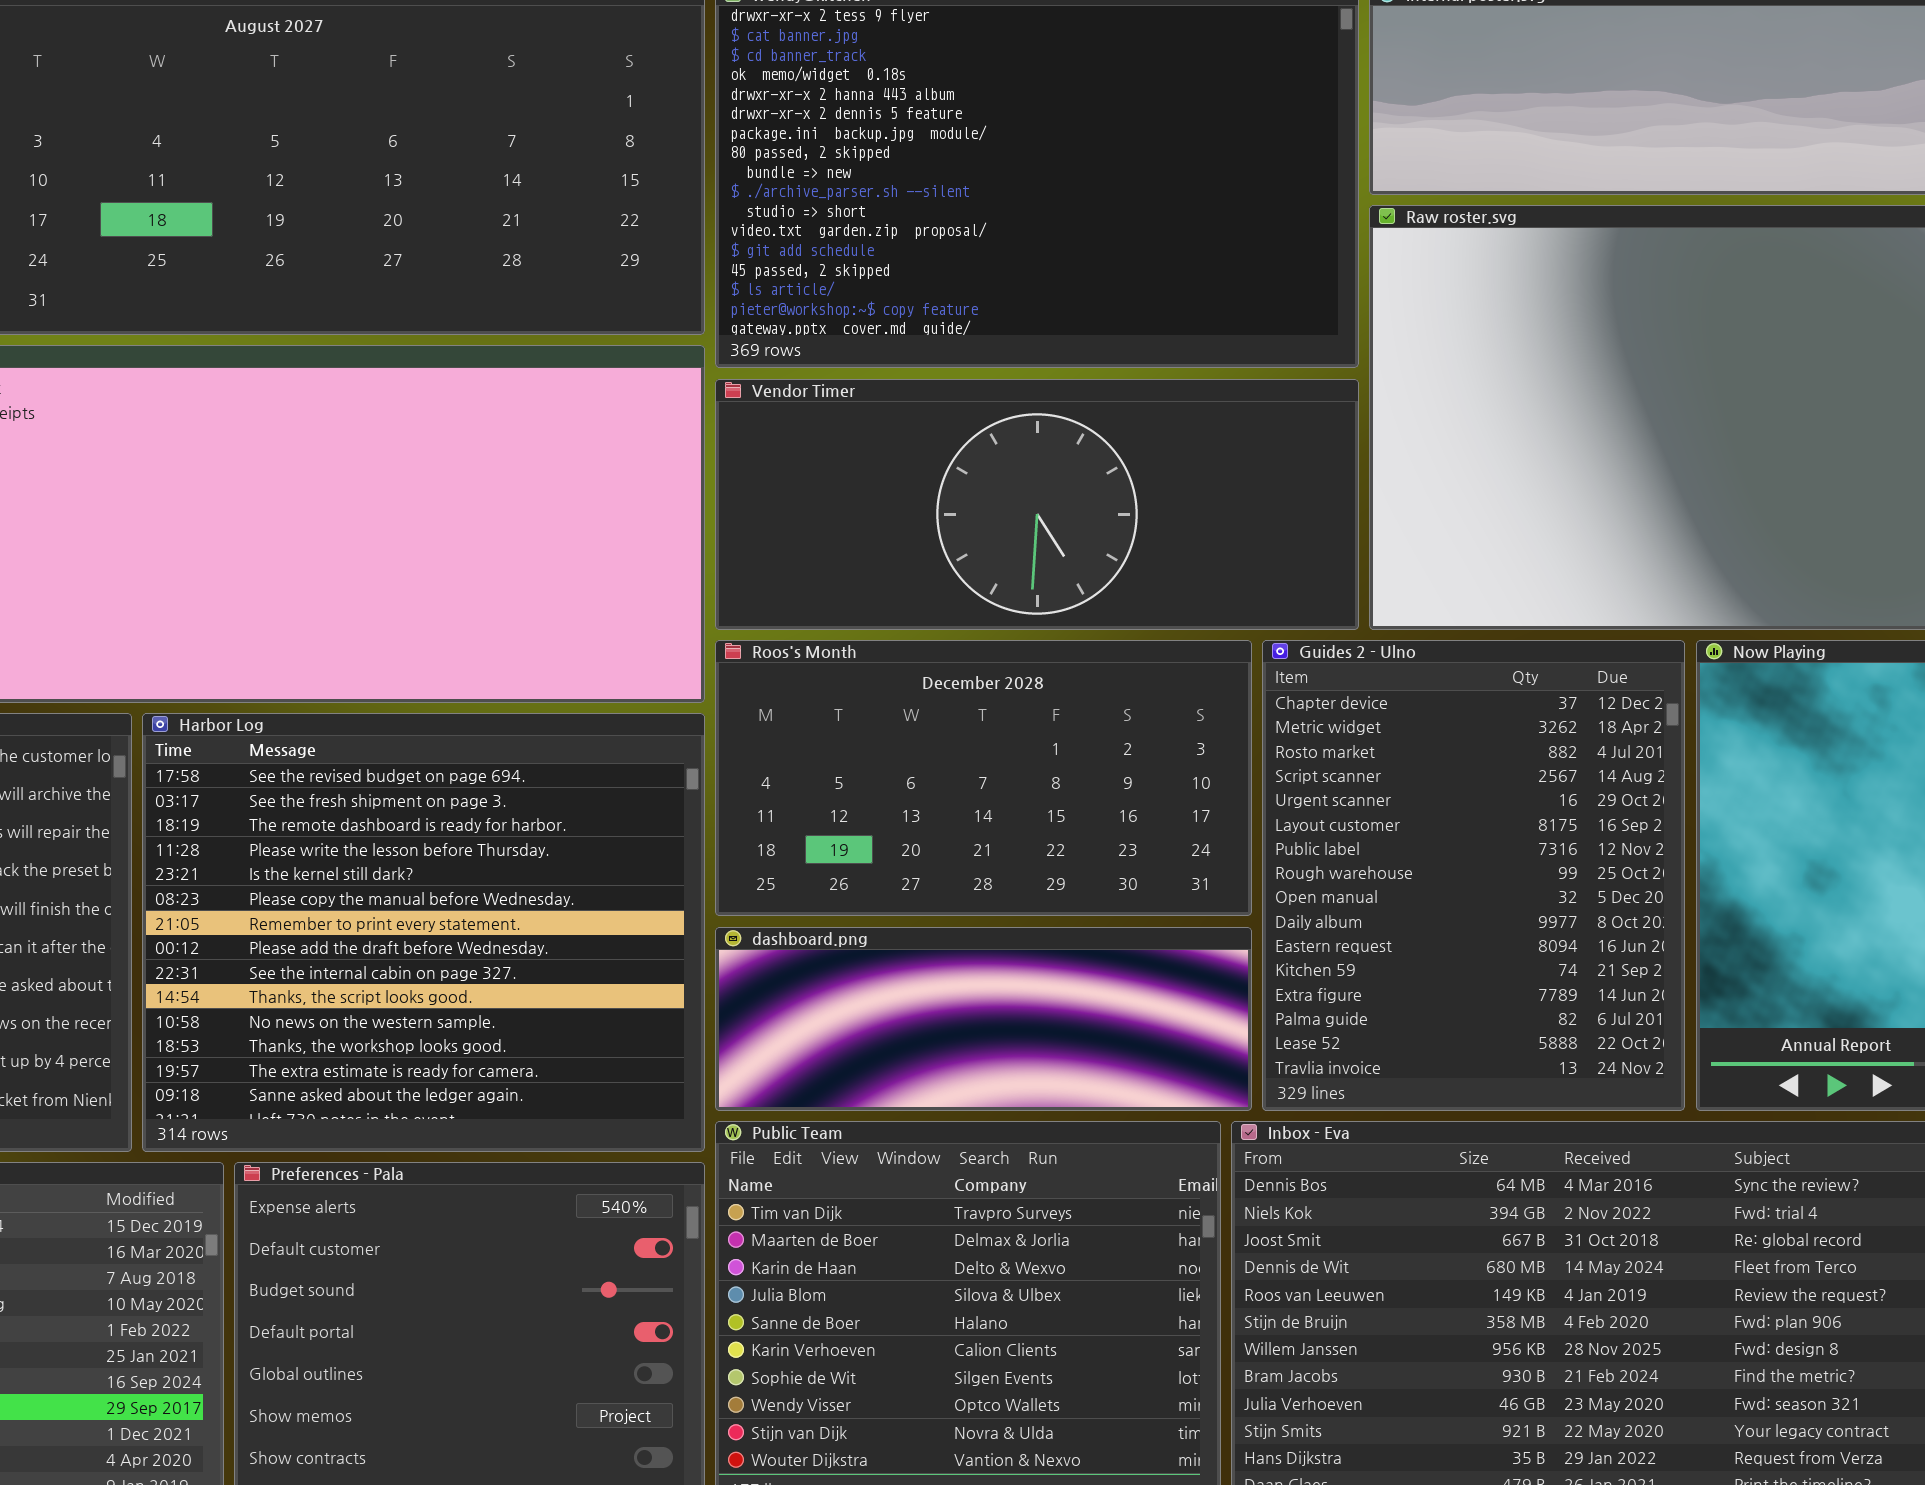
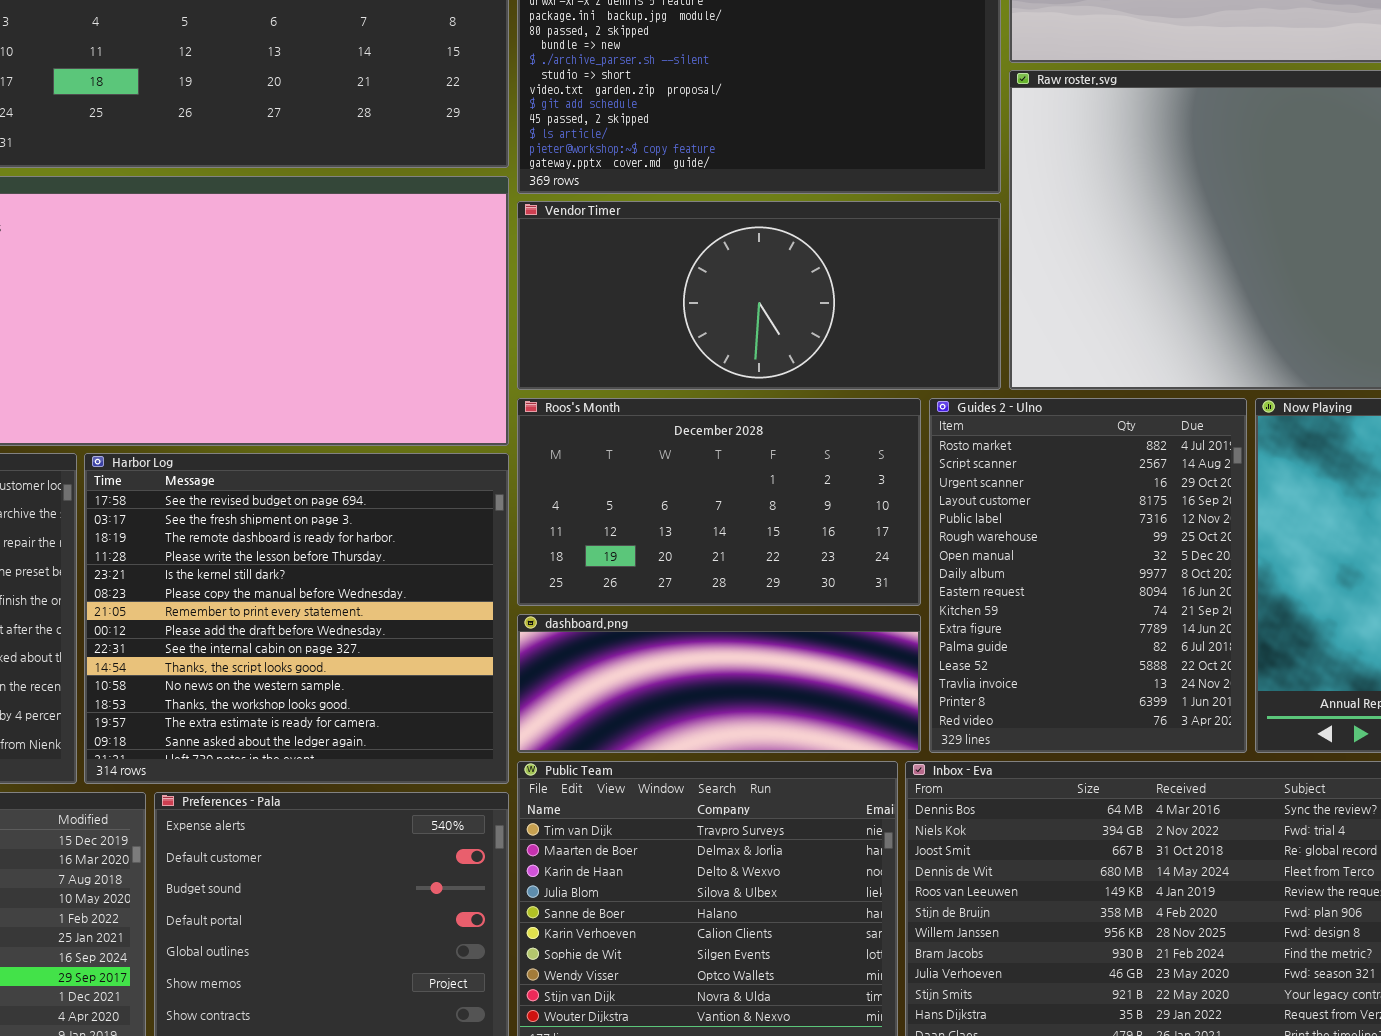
Guides 2 - Ulno: [1262,640,1685,1111] -> [929,398,1247,753], scrolled down 2 rows

